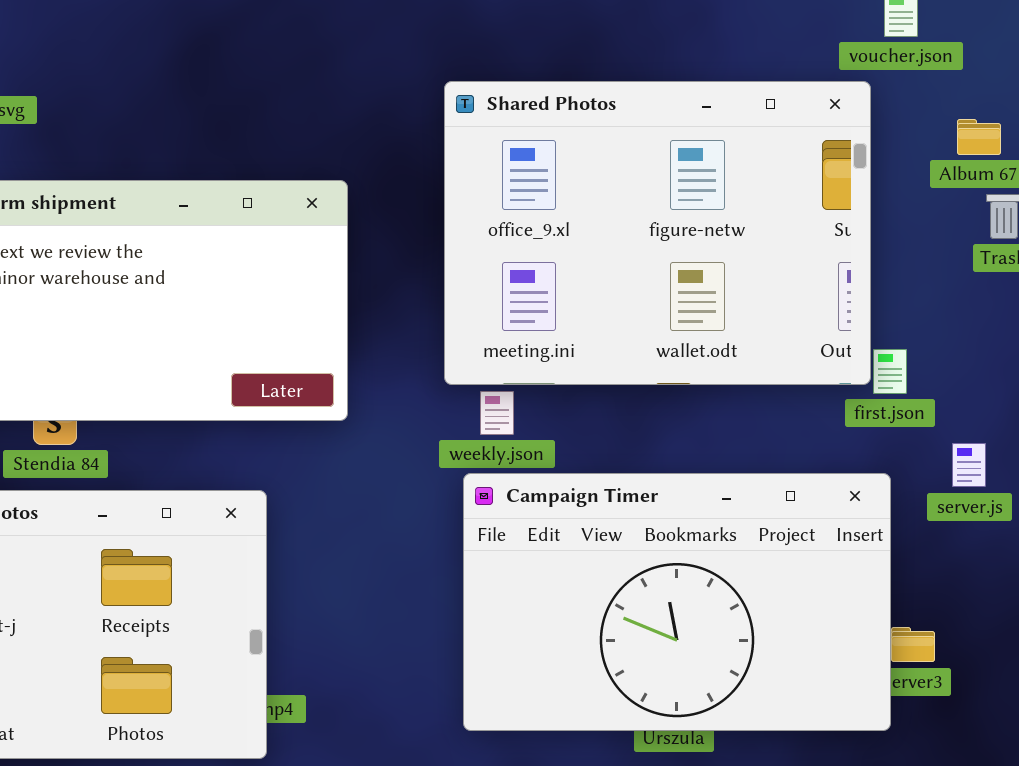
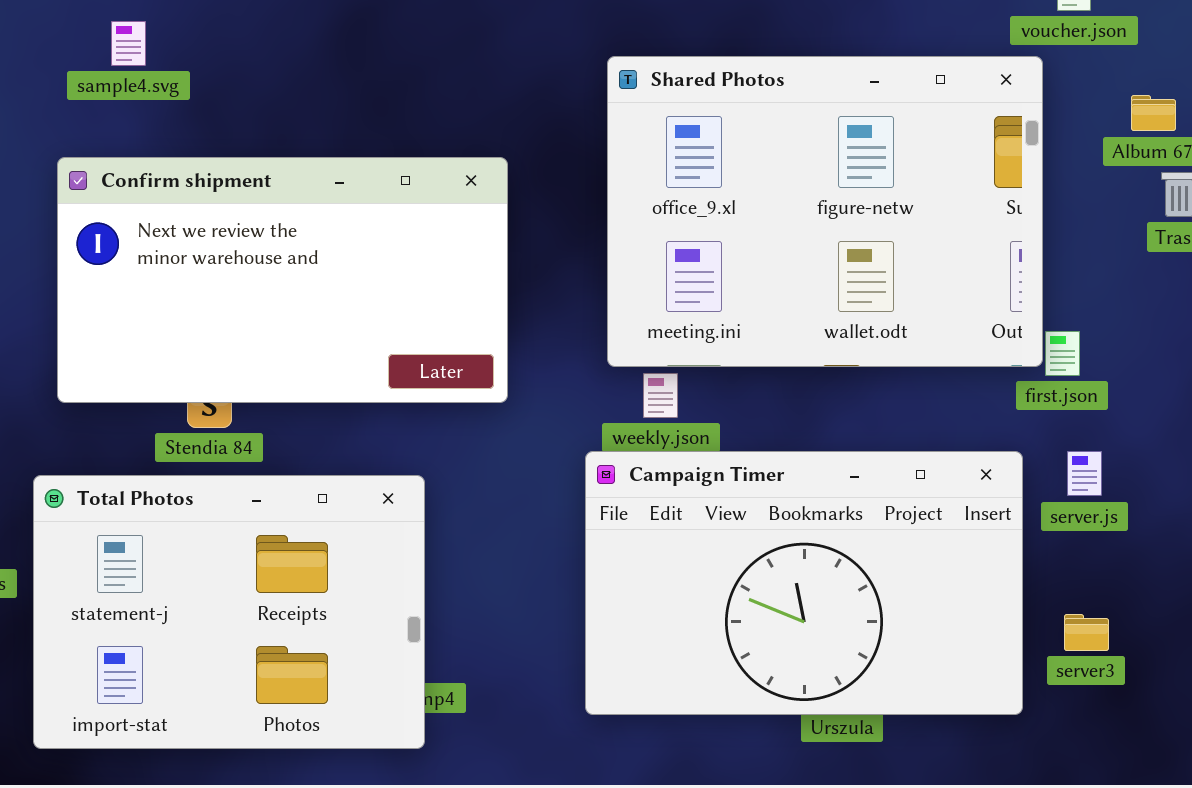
server.js: [952,443,986,487] -> [1067,451,1102,496], moved
Campaign Timer: [463,473,891,731] -> [585,451,1023,715], moved

